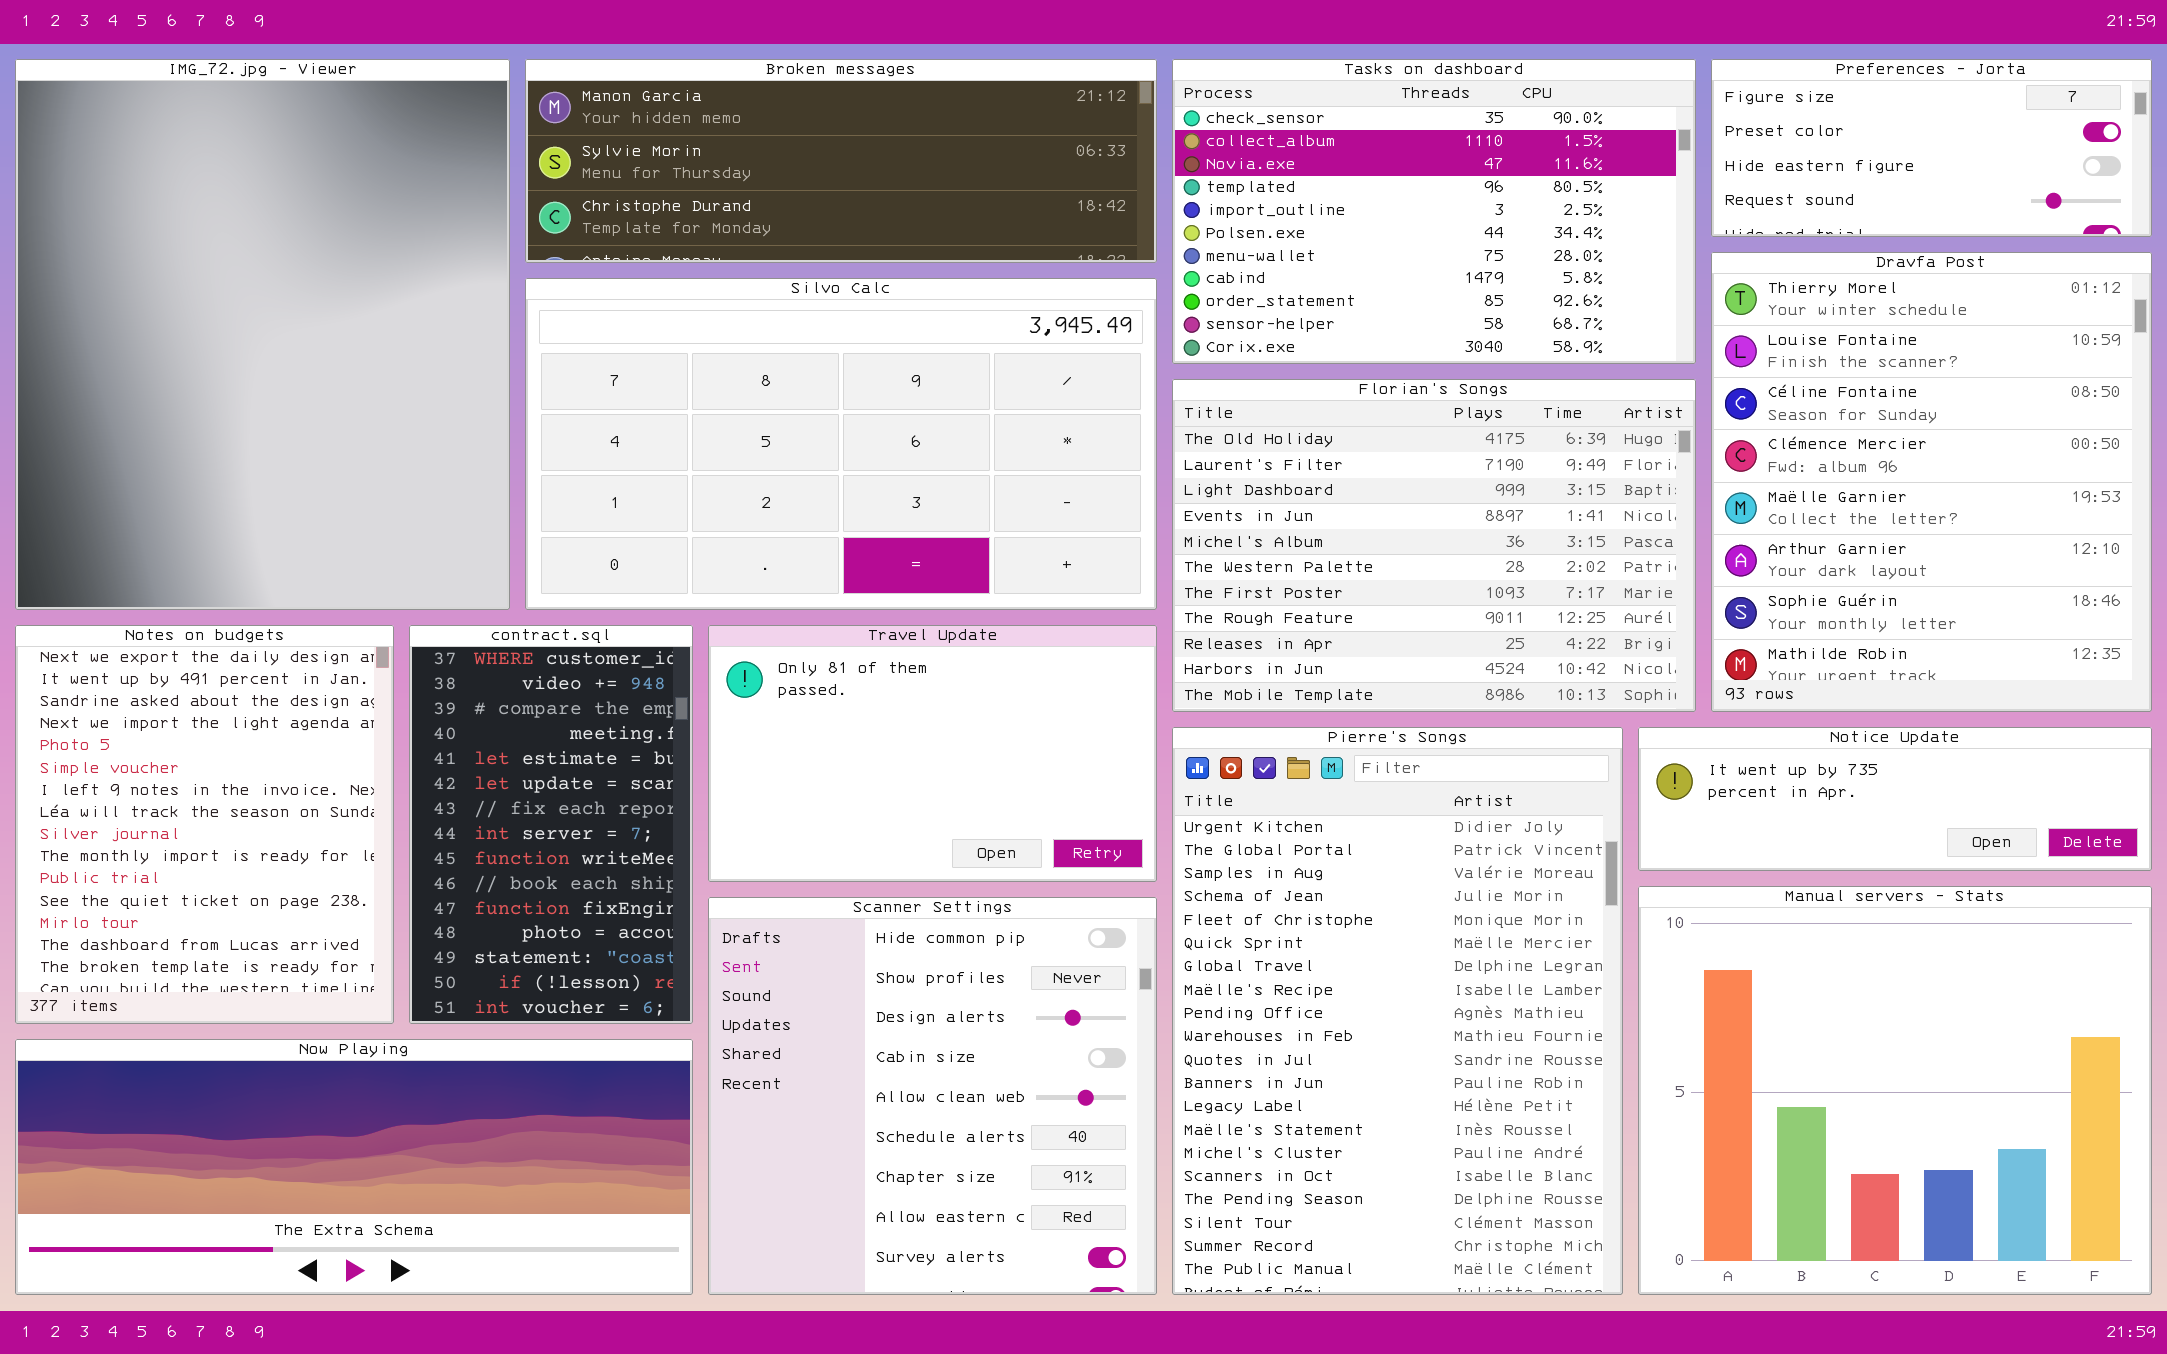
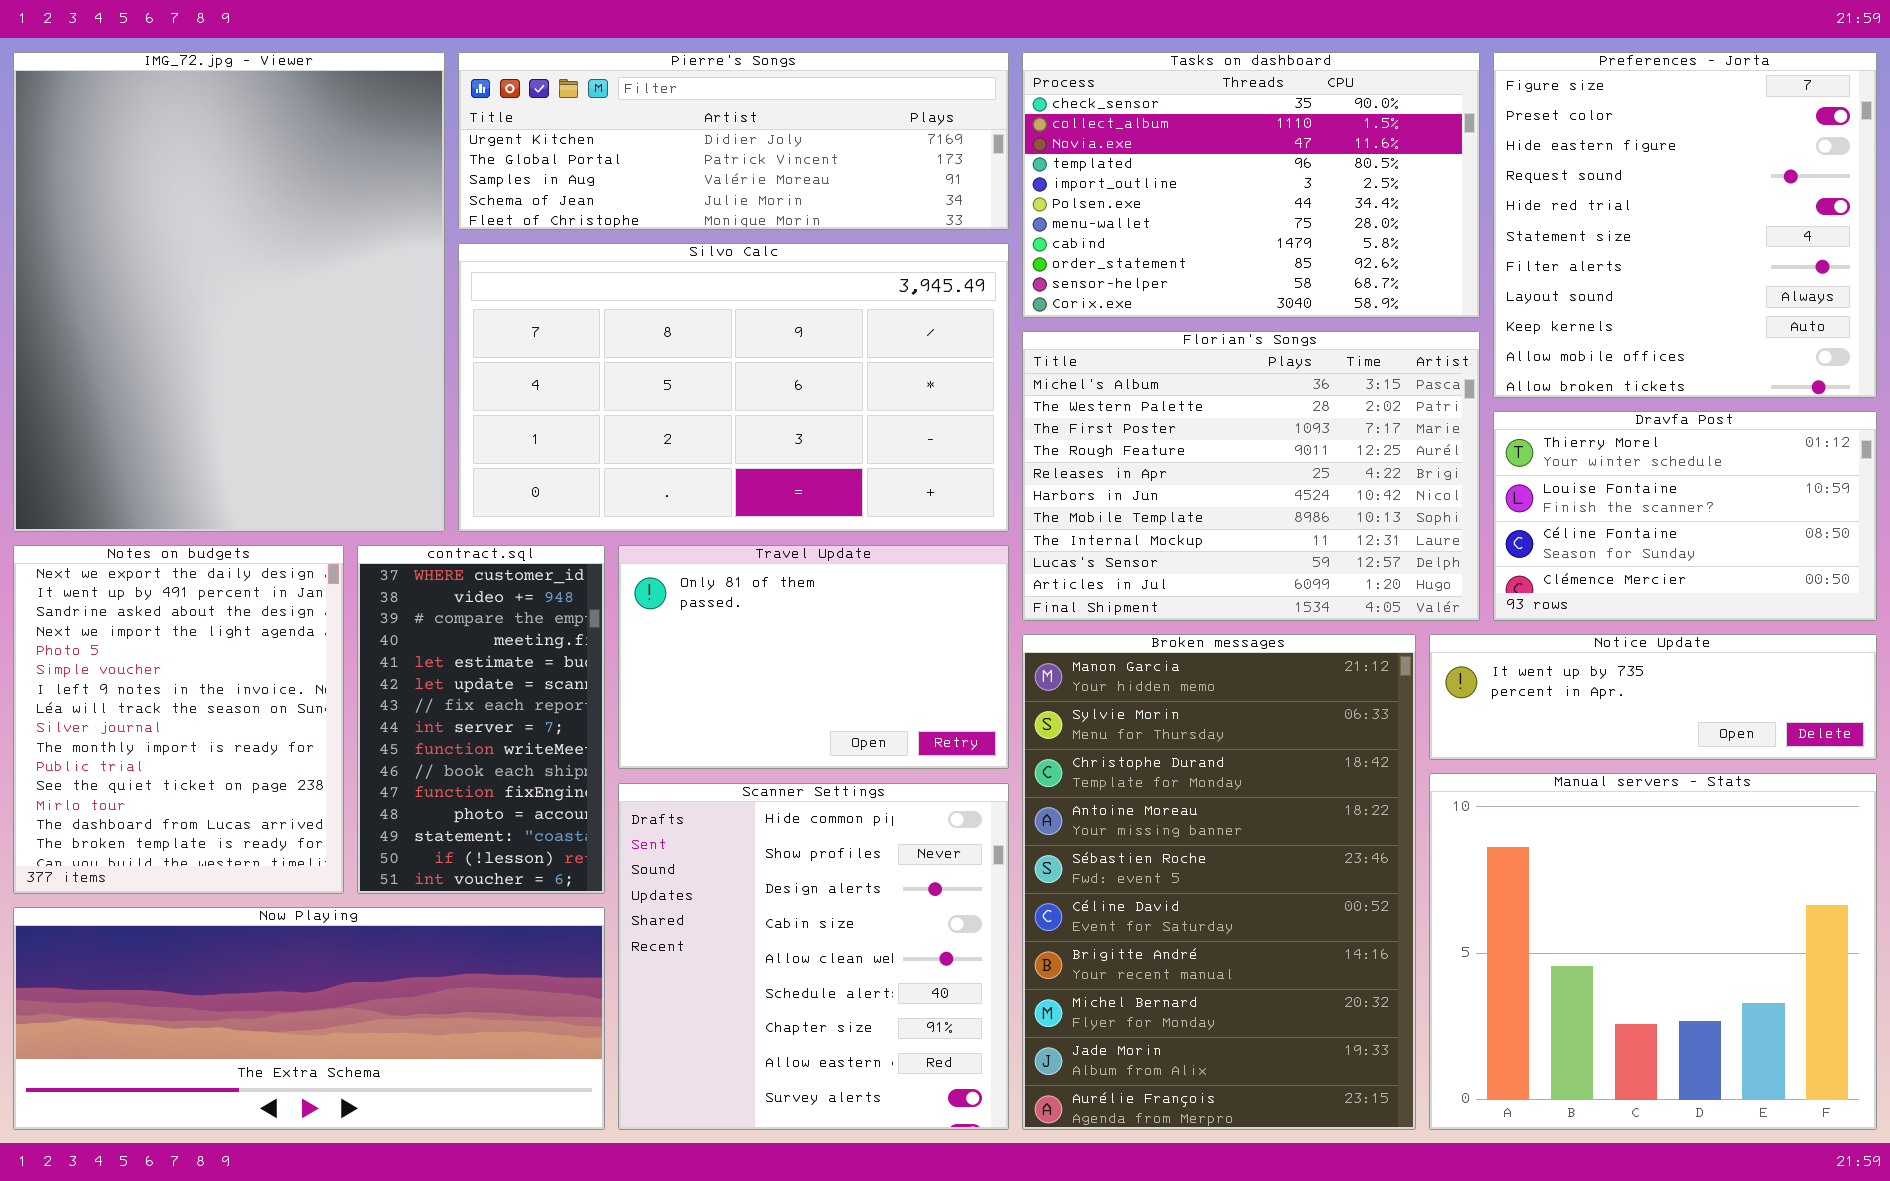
Broken messages: [525,59,1157,263] -> [1022,634,1416,1130], moved, resized
Preferences - Jorta: [1711,59,2152,237] -> [1493,52,1877,398], resized
Dravfa Post: [1711,252,2152,712] -> [1493,411,1877,621], resized
Florian's Songs: [1172,379,1696,712] -> [1022,331,1480,621], scrolled down 4 rows
Pierre's Songs: [1172,727,1623,1295] -> [458,52,1009,230], moved, resized

